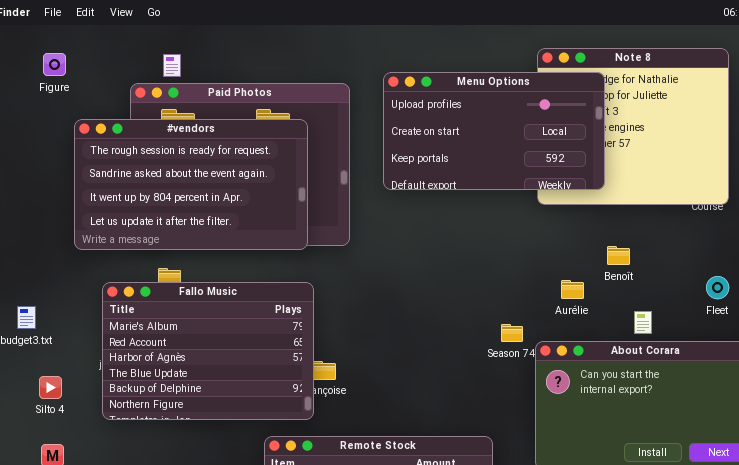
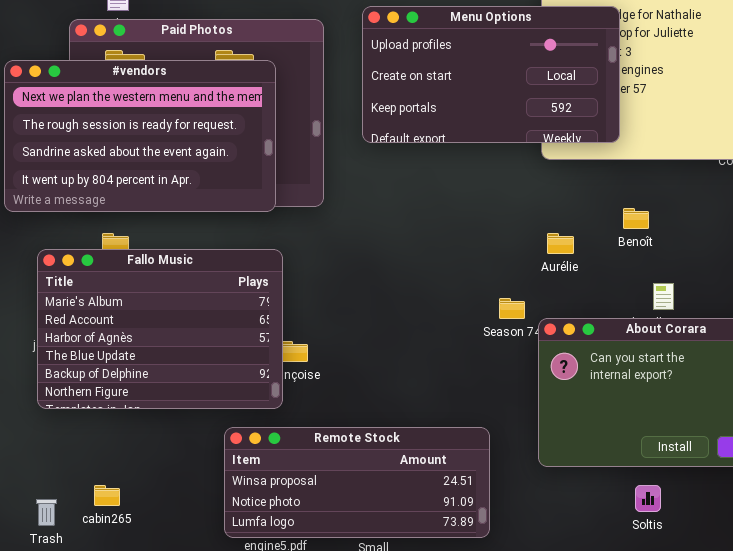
#vendors: [74,119,308,250] -> [4,60,276,212], scrolled up 1 row
Aurélie: [561,280,584,299] -> [547,233,574,254], moved

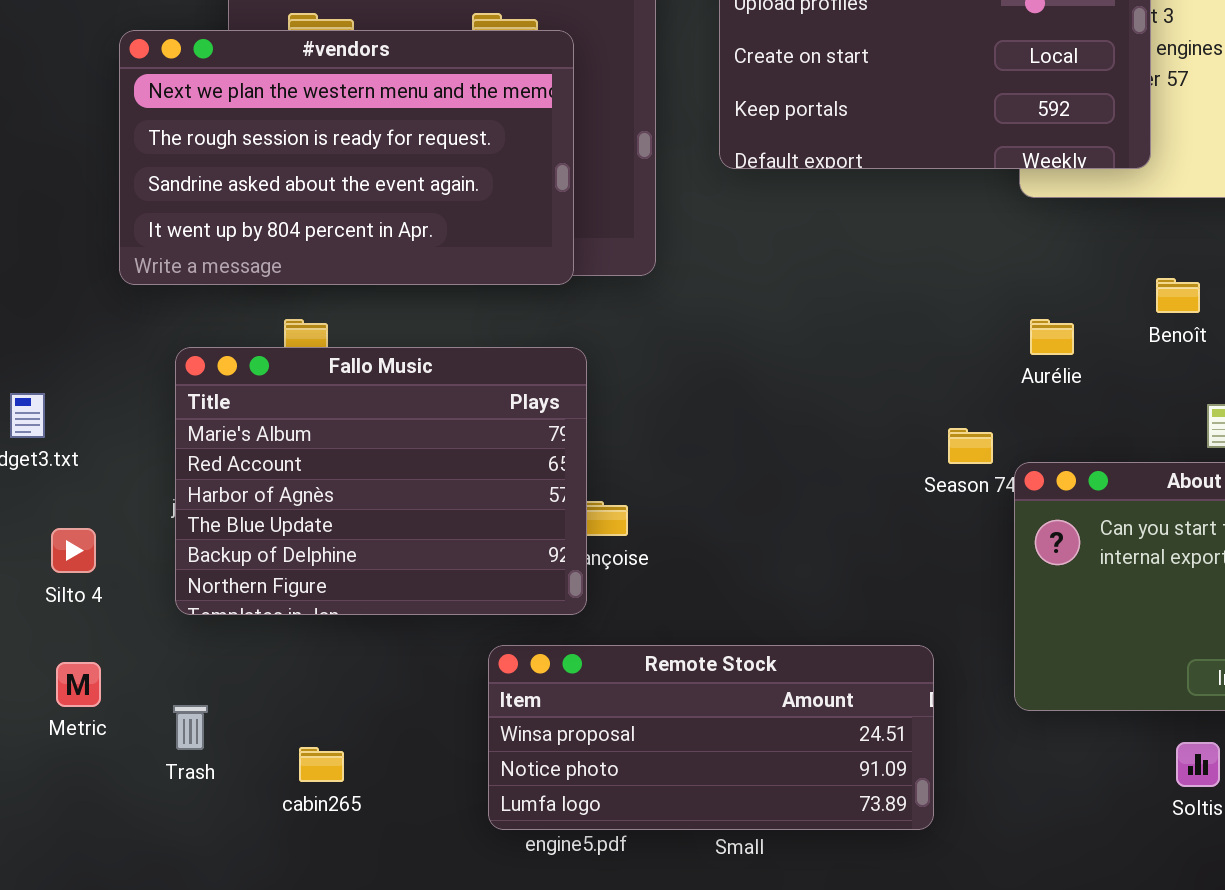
cabin265: [94,485,120,506] -> [299,747,344,782], moved
Trash: [36,499,57,526] -> [173,705,208,750], moved

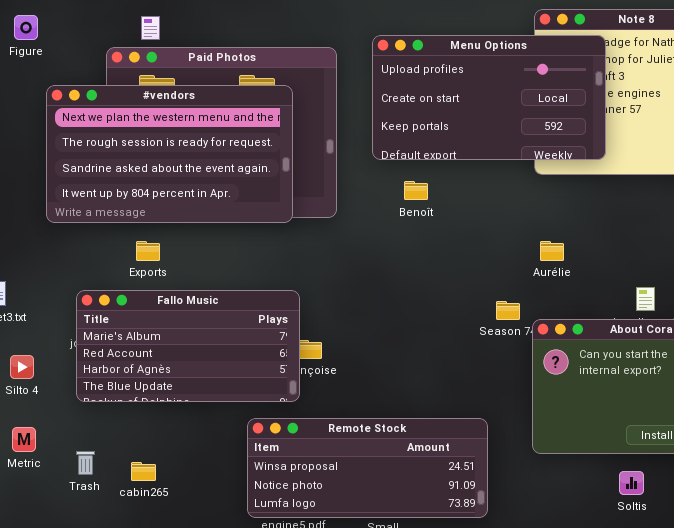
Benoît: [1156,278,1200,313] -> [404,181,428,200], moved
Fallo Music: [175,347,587,615] -> [76,290,300,402], resized
cabin265: [299,747,344,782] -> [131,462,156,481], moved

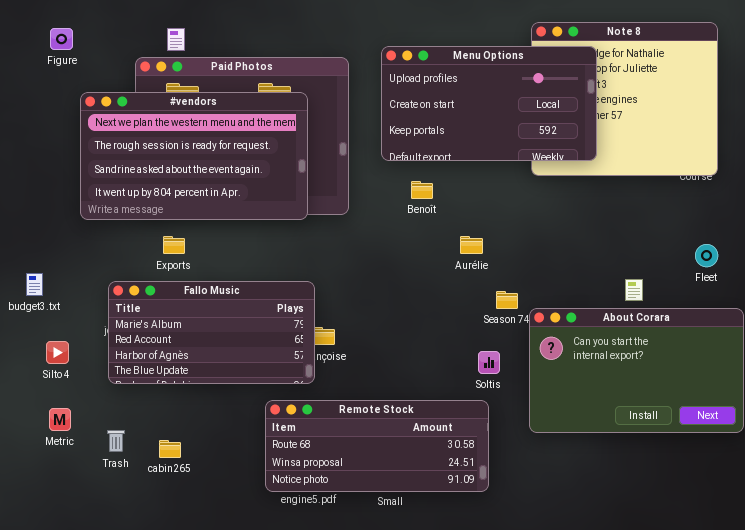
Aurélie: [540,241,564,261] -> [460,236,483,254], moved
Remote Stock: [247,418,488,518] -> [265,400,489,492], scrolled up 1 row
Soltis: [619,471,644,495] -> [478,351,500,374], moved

